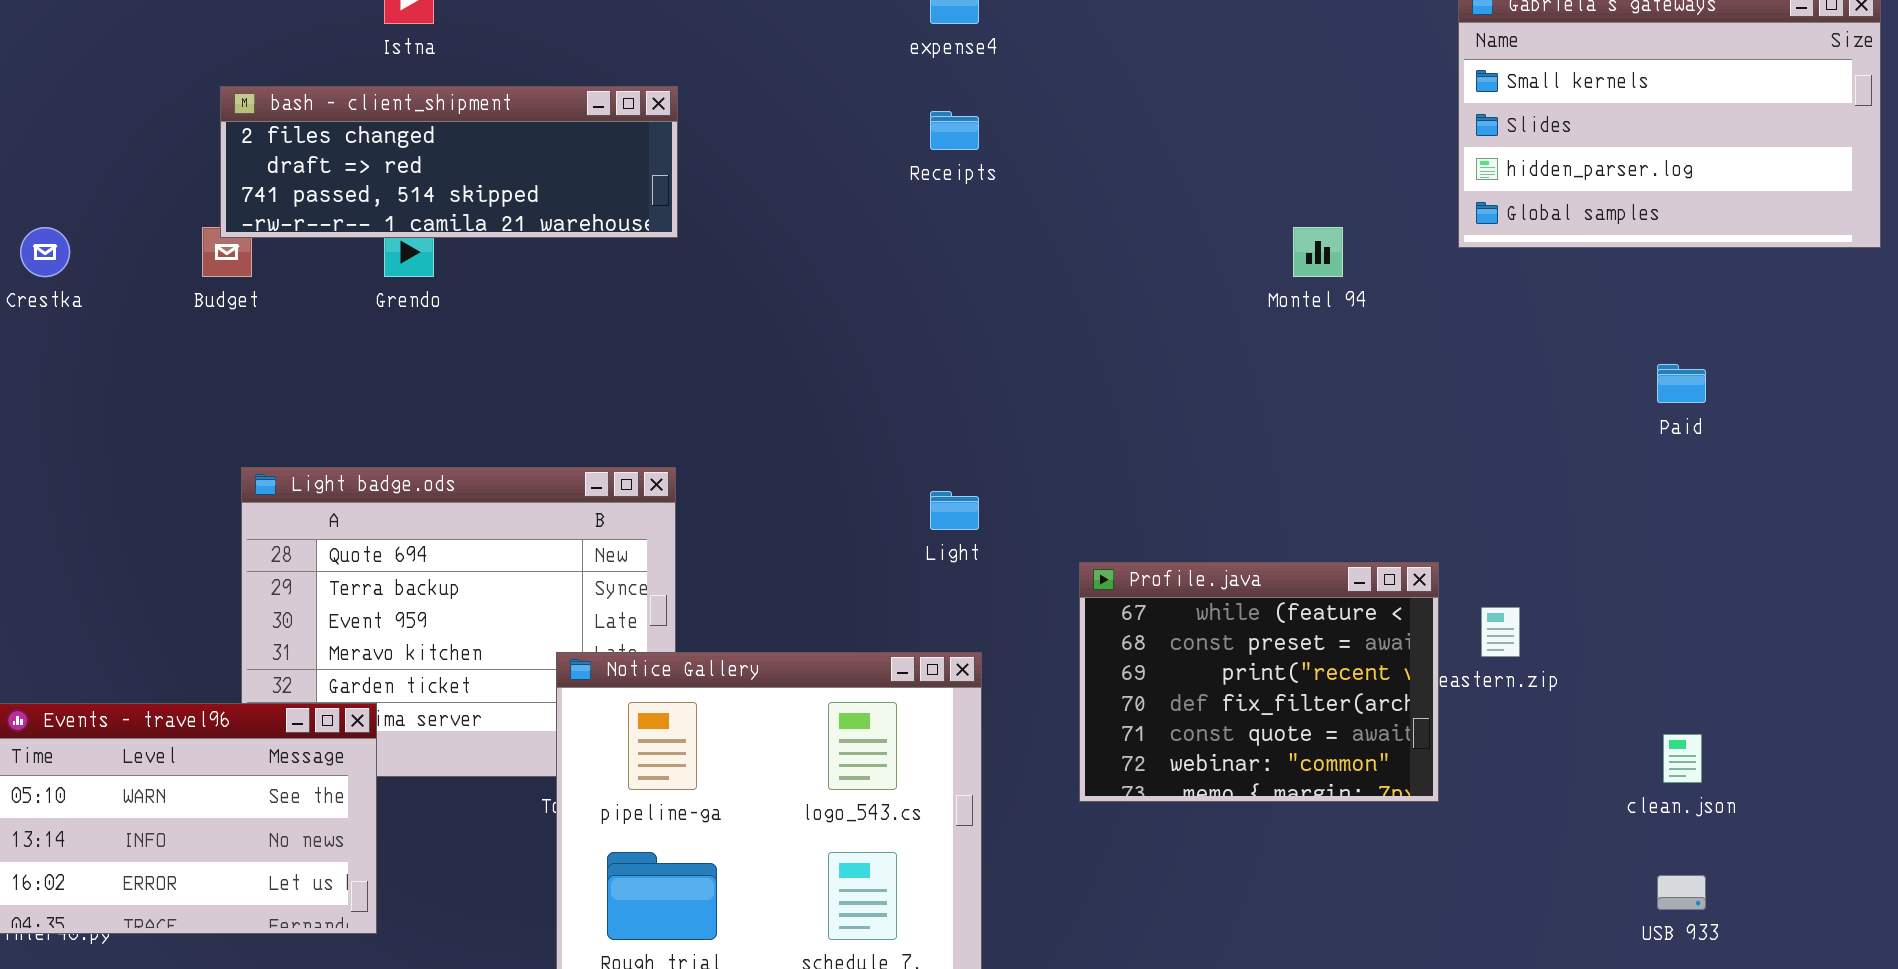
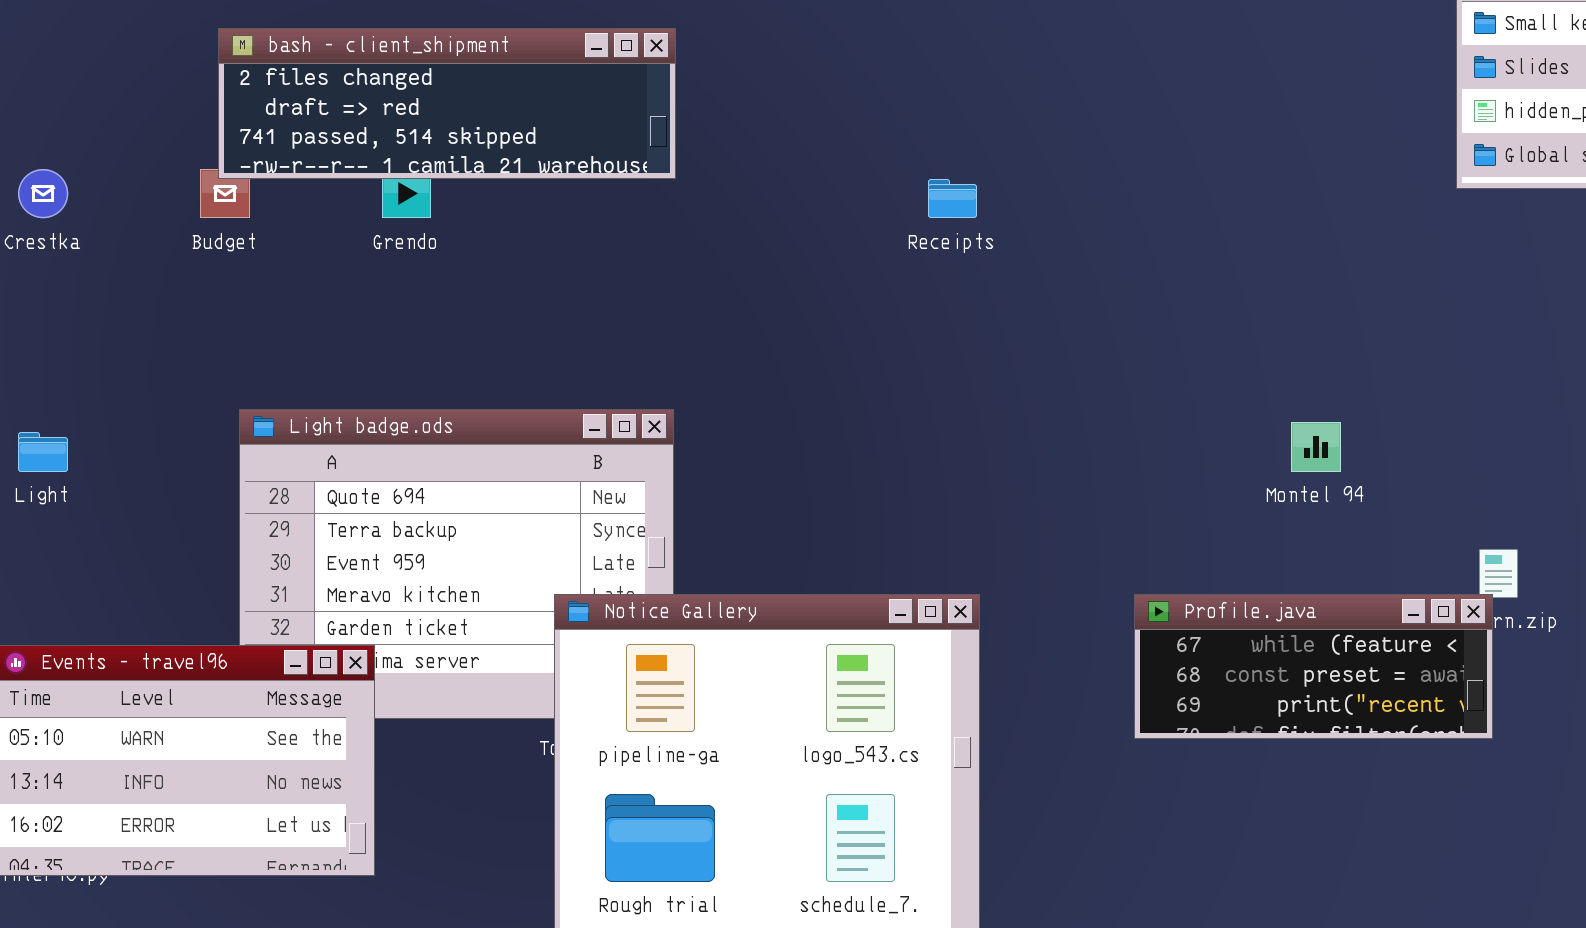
Receipts: [930,111,979,150] -> [928,179,977,218], moved
Montel 94: [1293,227,1343,277] -> [1291,422,1341,472], moved
Light: [930,491,979,530] -> [18,432,68,472], moved
Profile.java: [1079,562,1439,802] -> [1134,594,1493,739], moved, resized

